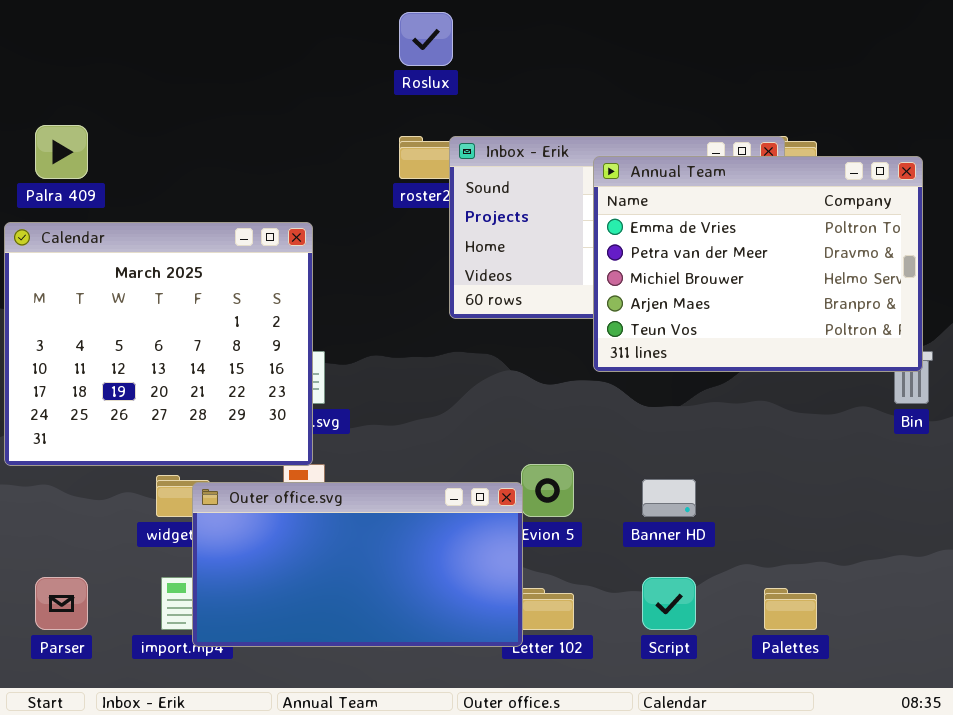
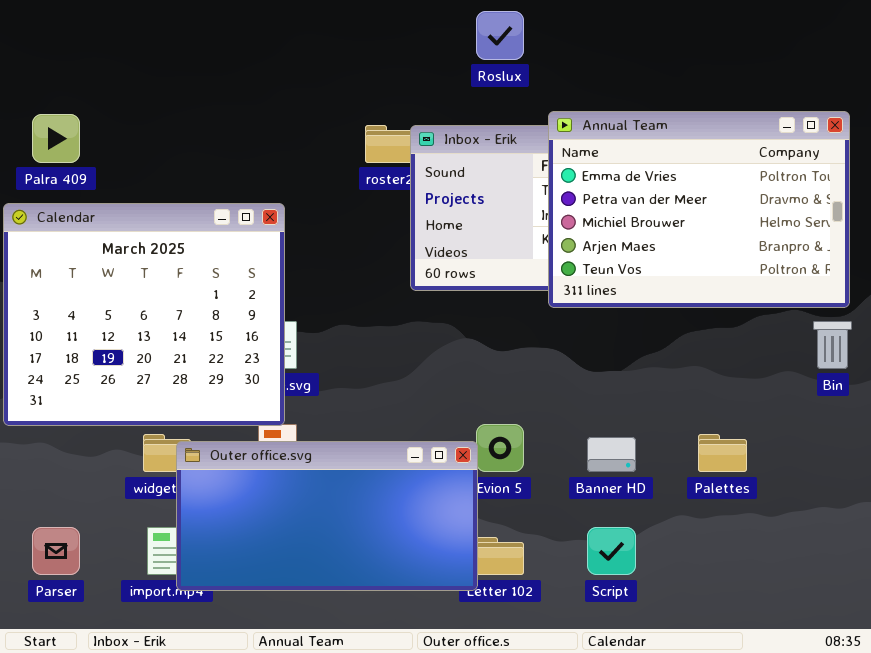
Roslux: [399,12,453,66] -> [476,11,524,60], moved
Annual Team: [593,156,923,372] -> [548,111,850,308], moved
Palettes: [764,588,817,630] -> [698,434,747,472], moved

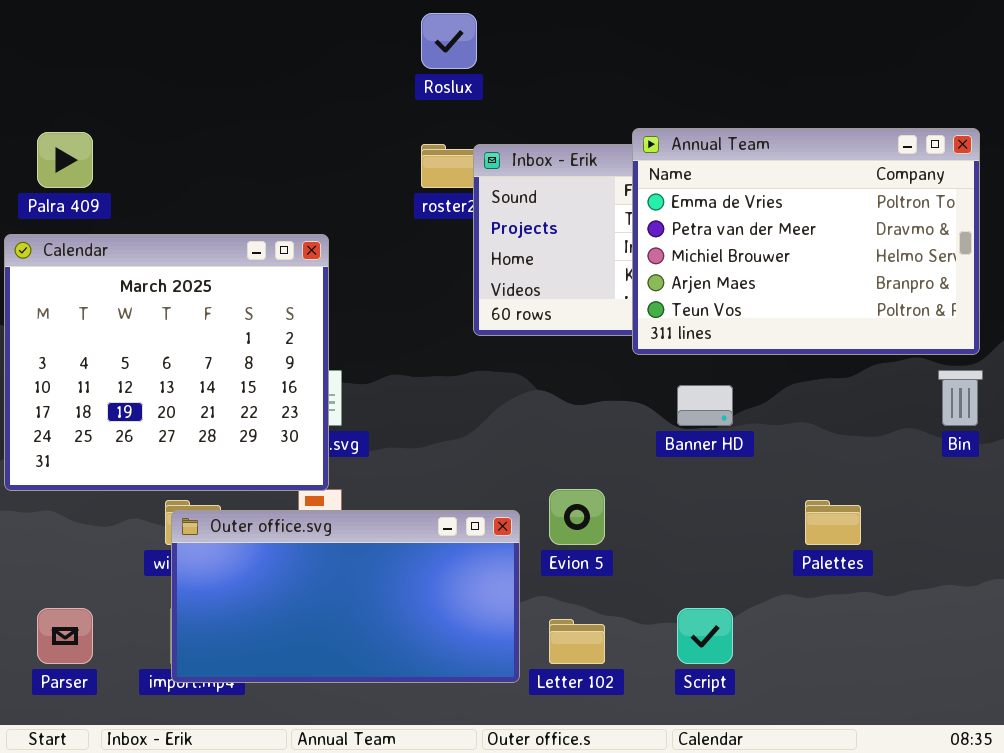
Roslux: [476,11,524,60] -> [421,13,477,69], moved
Banner HD: [587,437,636,472] -> [677,385,733,426], moved
Outer office.svg: [176,441,478,591] -> [171,510,520,683], moved

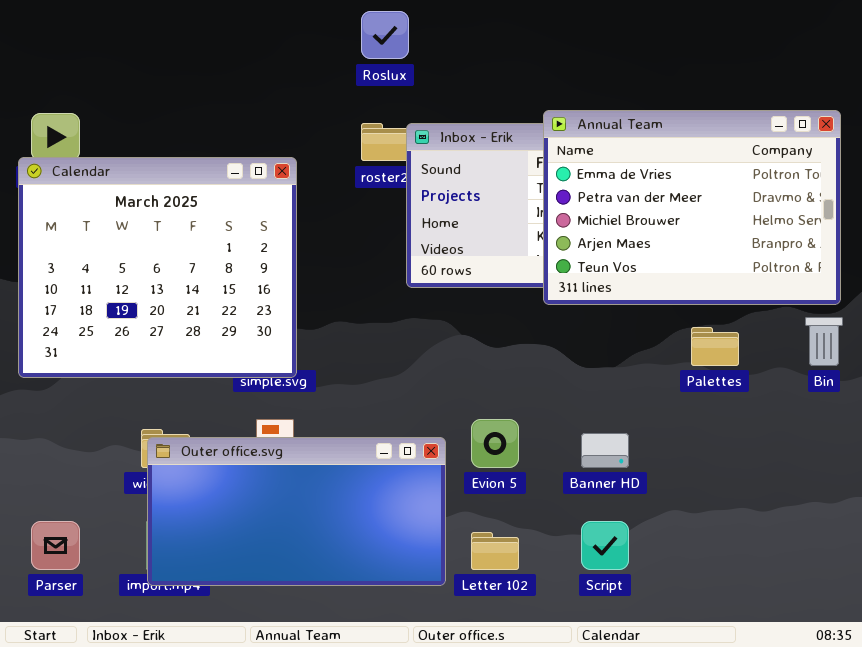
Calendar: [4,234,329,491] -> [18,157,297,378], moved
Banner HD: [677,385,733,426] -> [581,433,629,468], moved
Palettes: [805,500,861,545] -> [691,327,739,366], moved

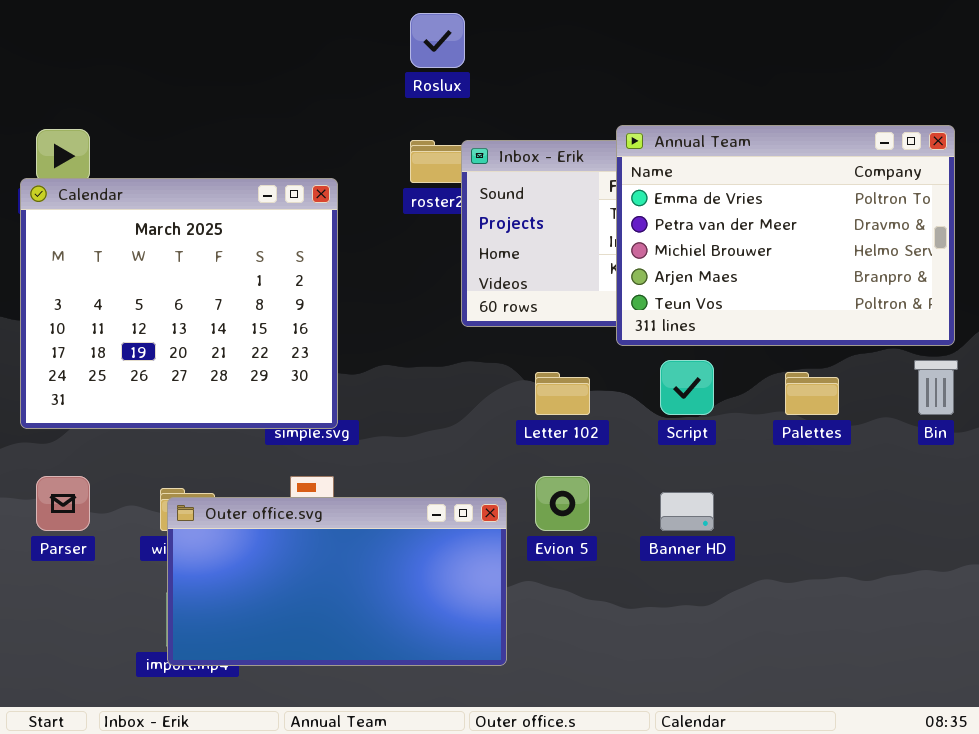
Parser: [31,521,80,570] -> [36,476,90,531], moved
Script: [581,521,629,570] -> [660,360,714,415], moved
Letter 102: [471,532,519,570] -> [535,372,590,415], moved

